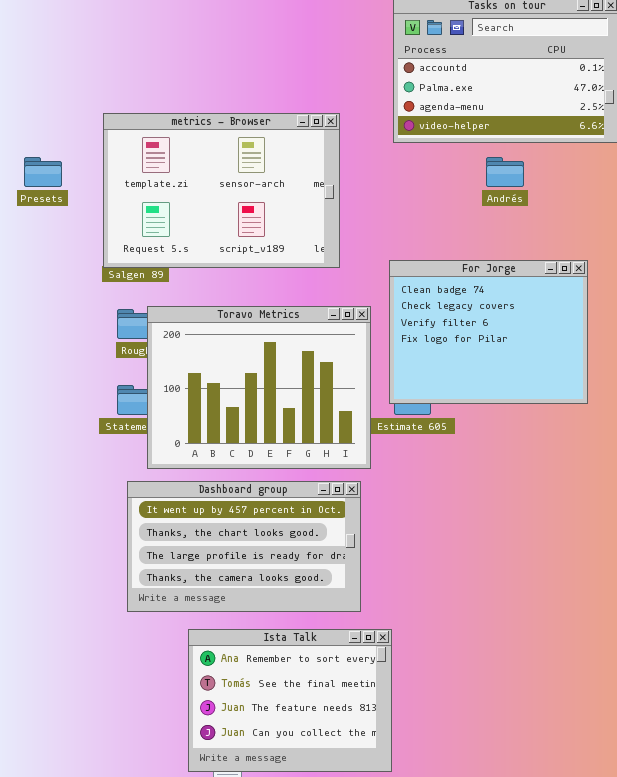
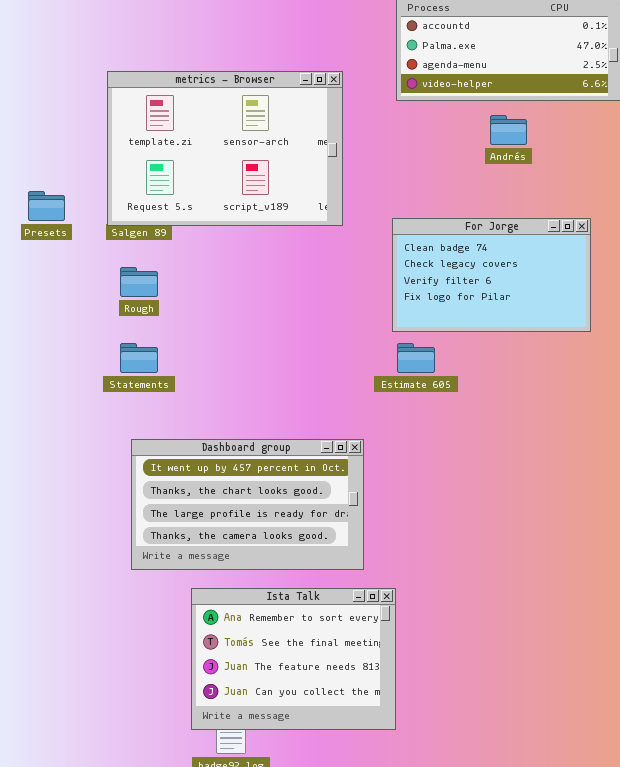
Presets: [24,157,62,187] -> [28,191,65,221], moved
For Jorge: [389,260,588,404] -> [392,218,591,332], resized
Toravo Metrics: [147,306,371,469] -> none, closed

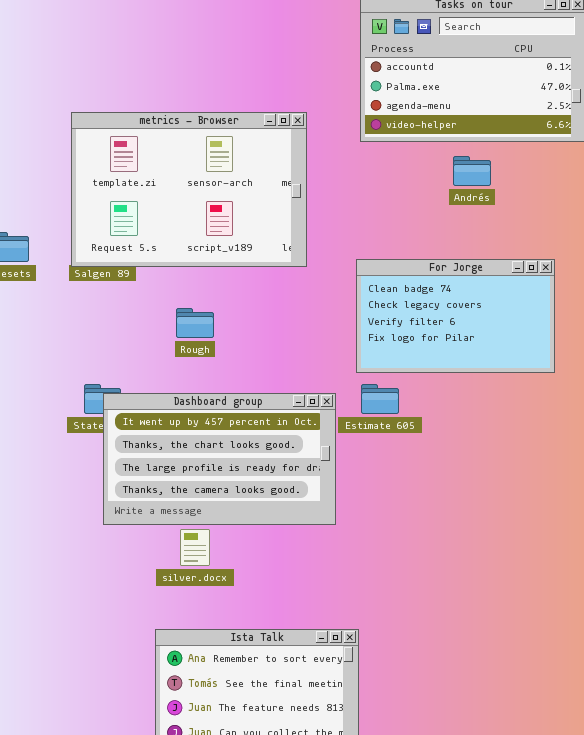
Rough: [120,267,158,297] -> [176,308,214,338], moved
Dashboard group: [131,439,364,570] -> [103,393,336,525], moved

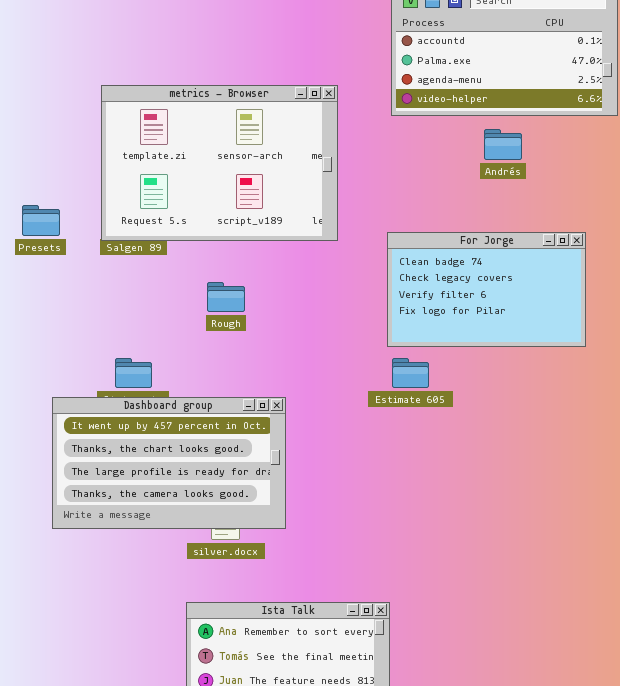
Dashboard group: [103,393,336,525] -> [52,397,286,529], moved

